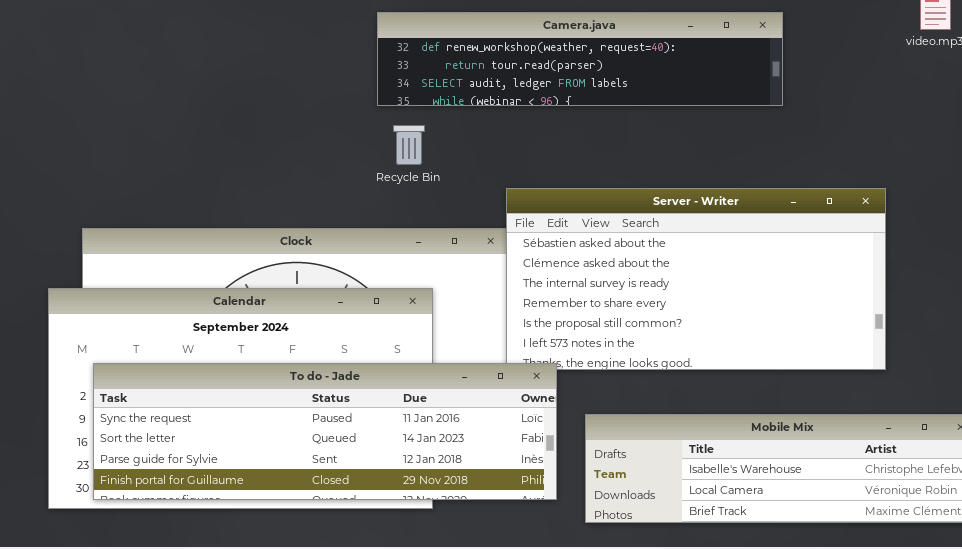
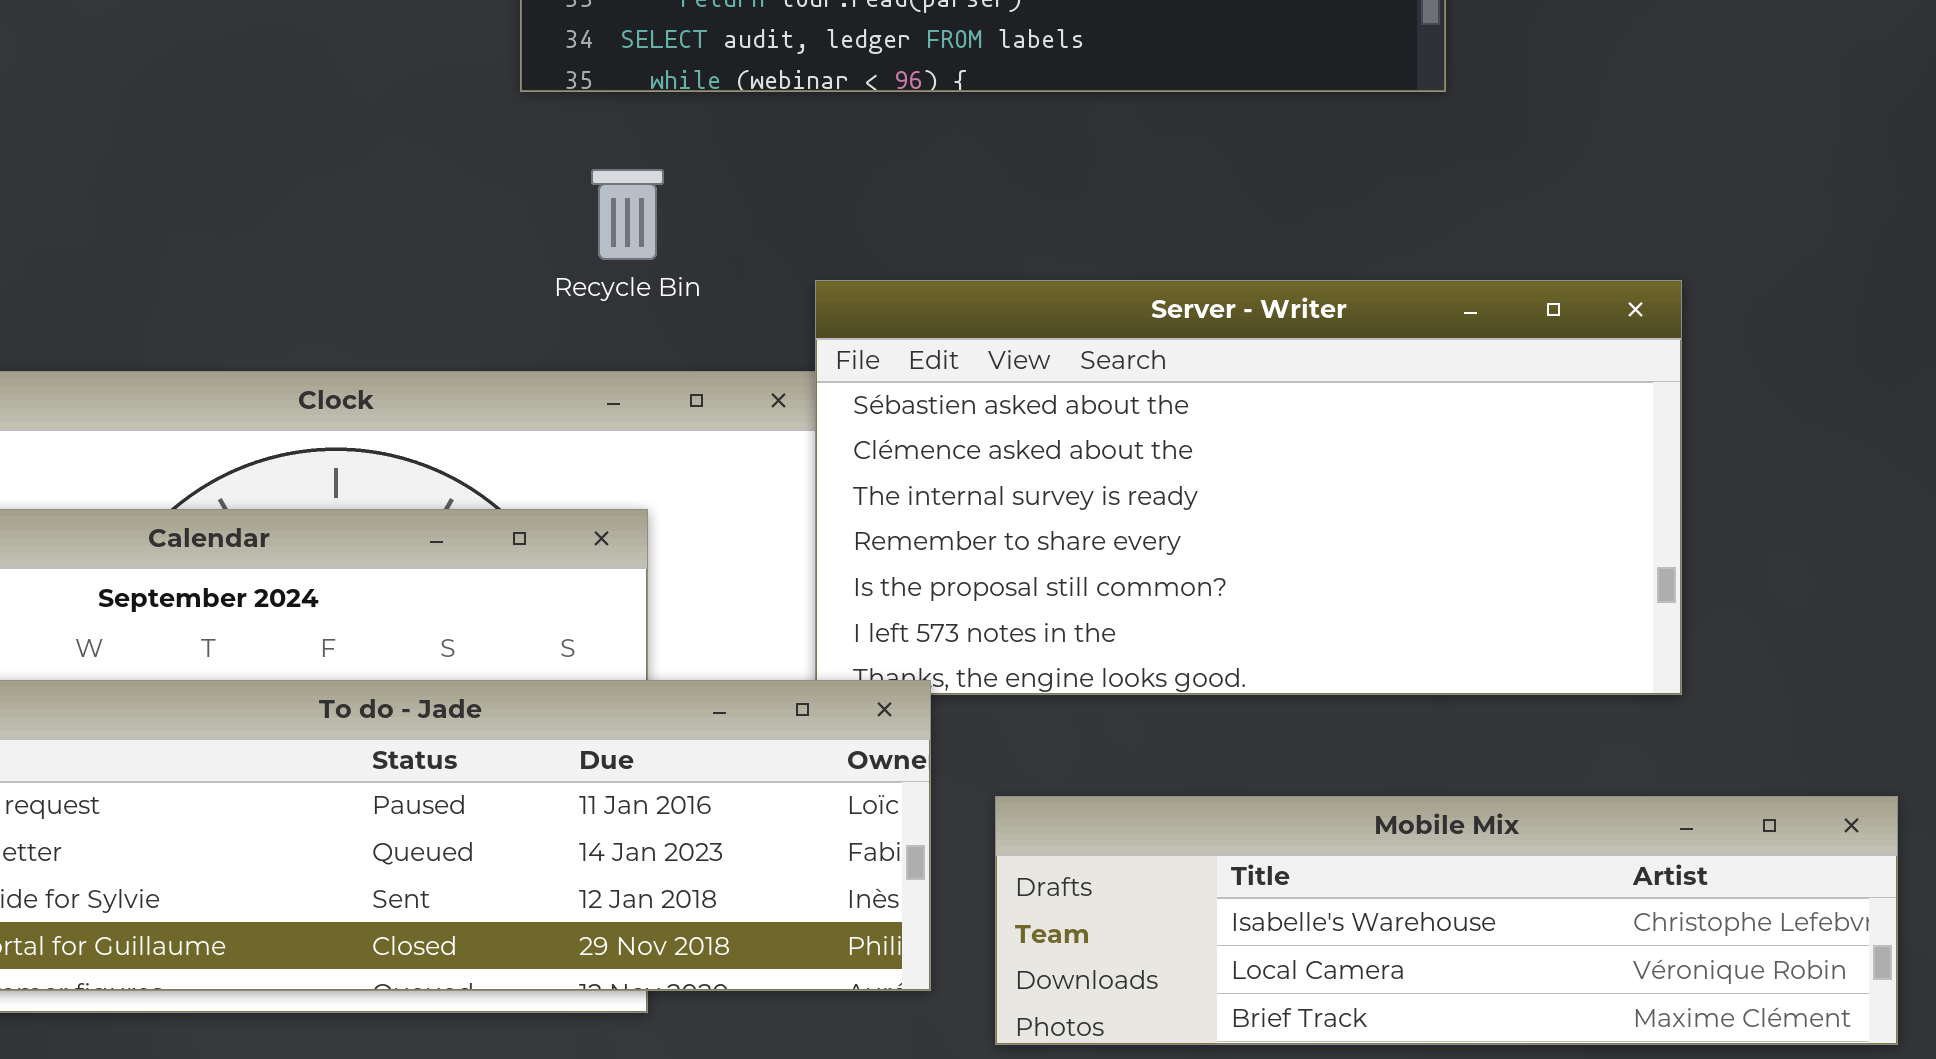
Recycle Bin: [393,125,425,165] -> [591,169,664,260], moved

